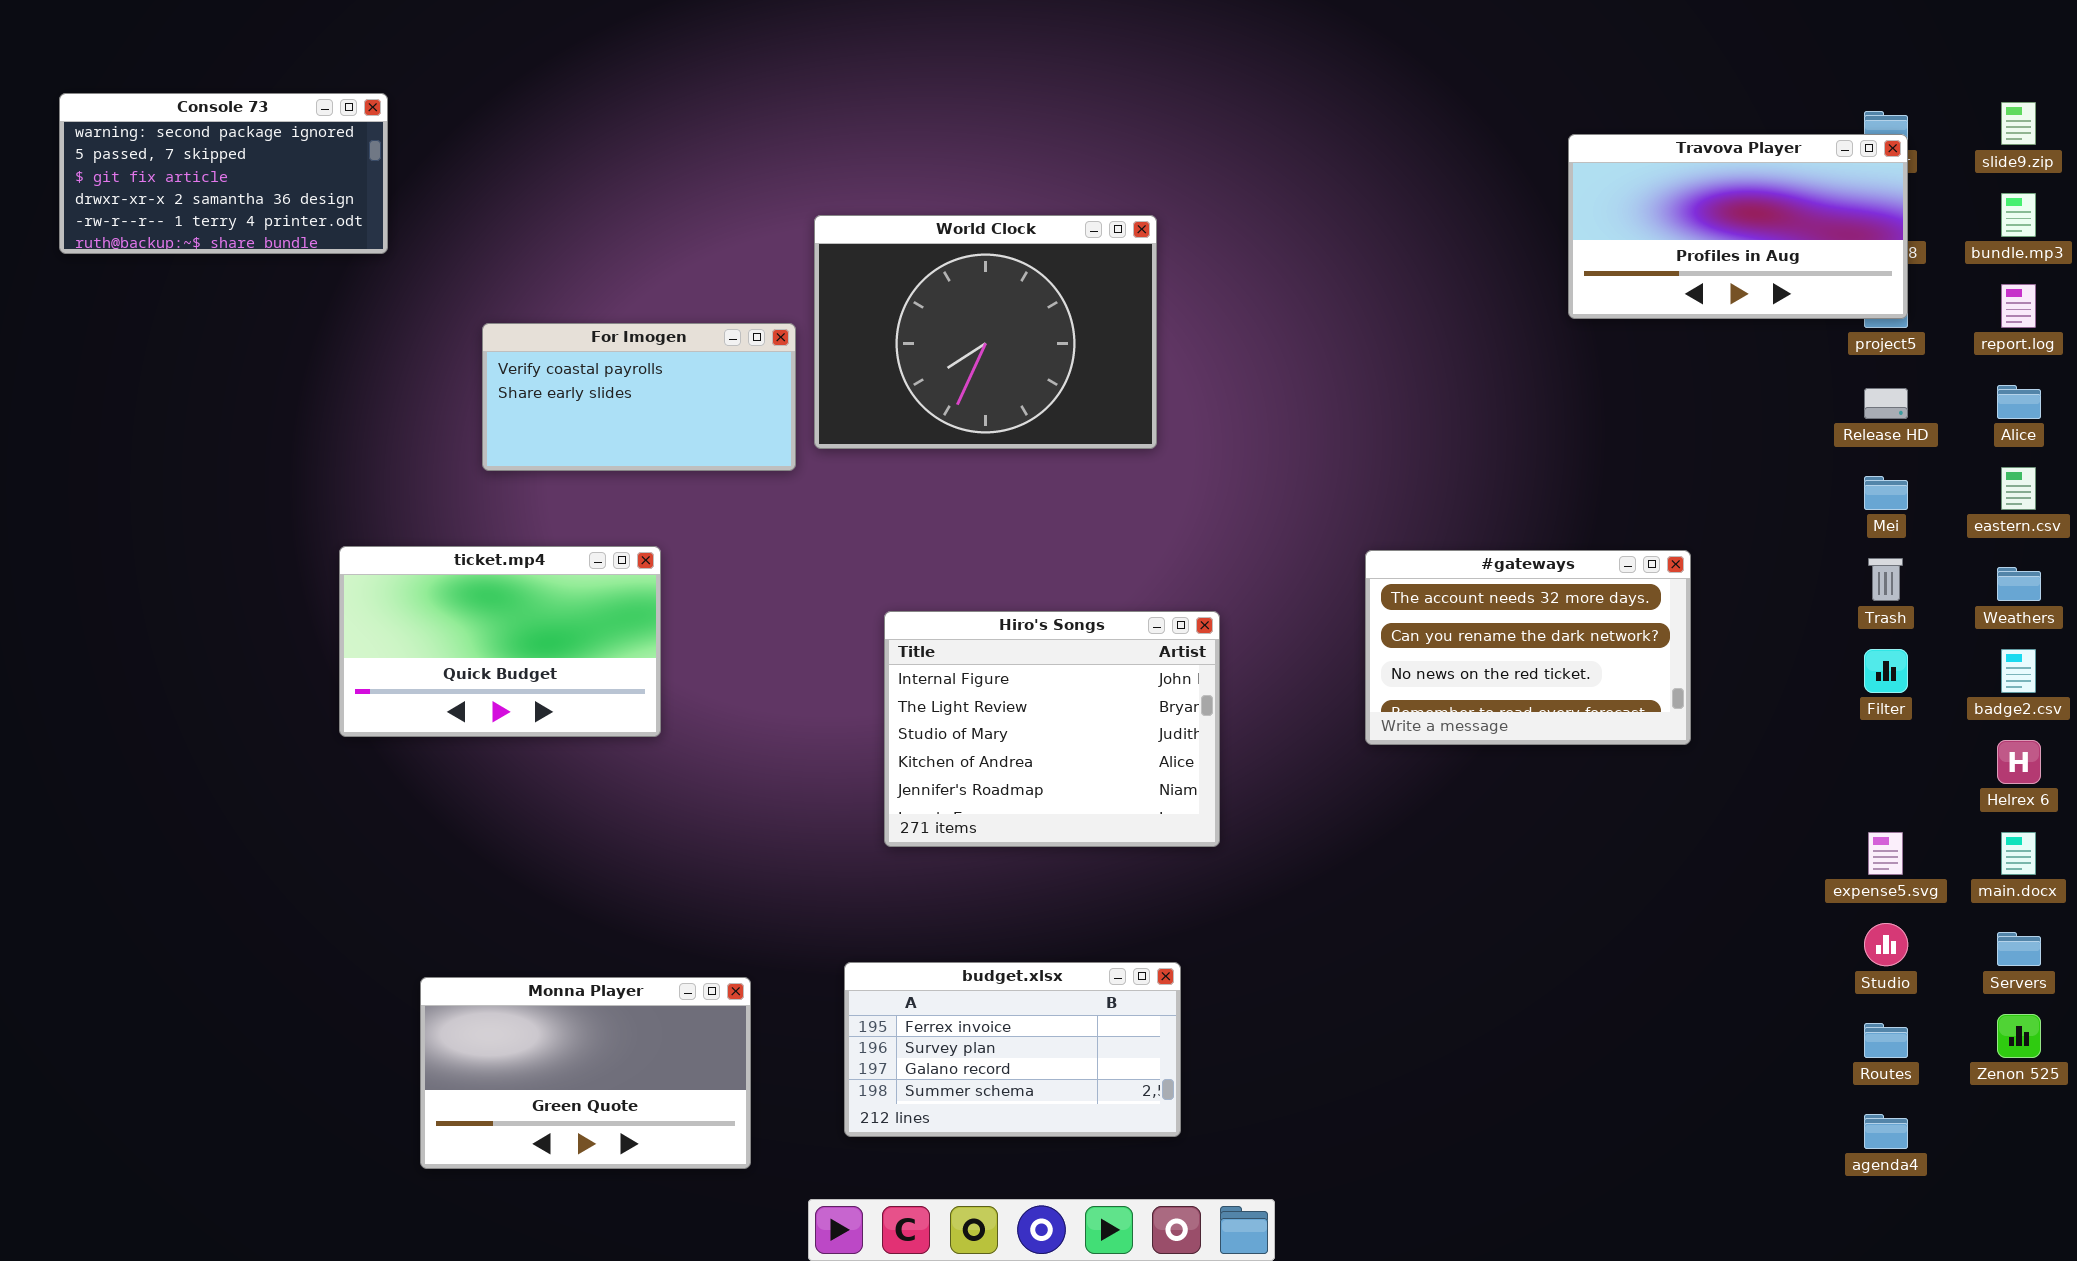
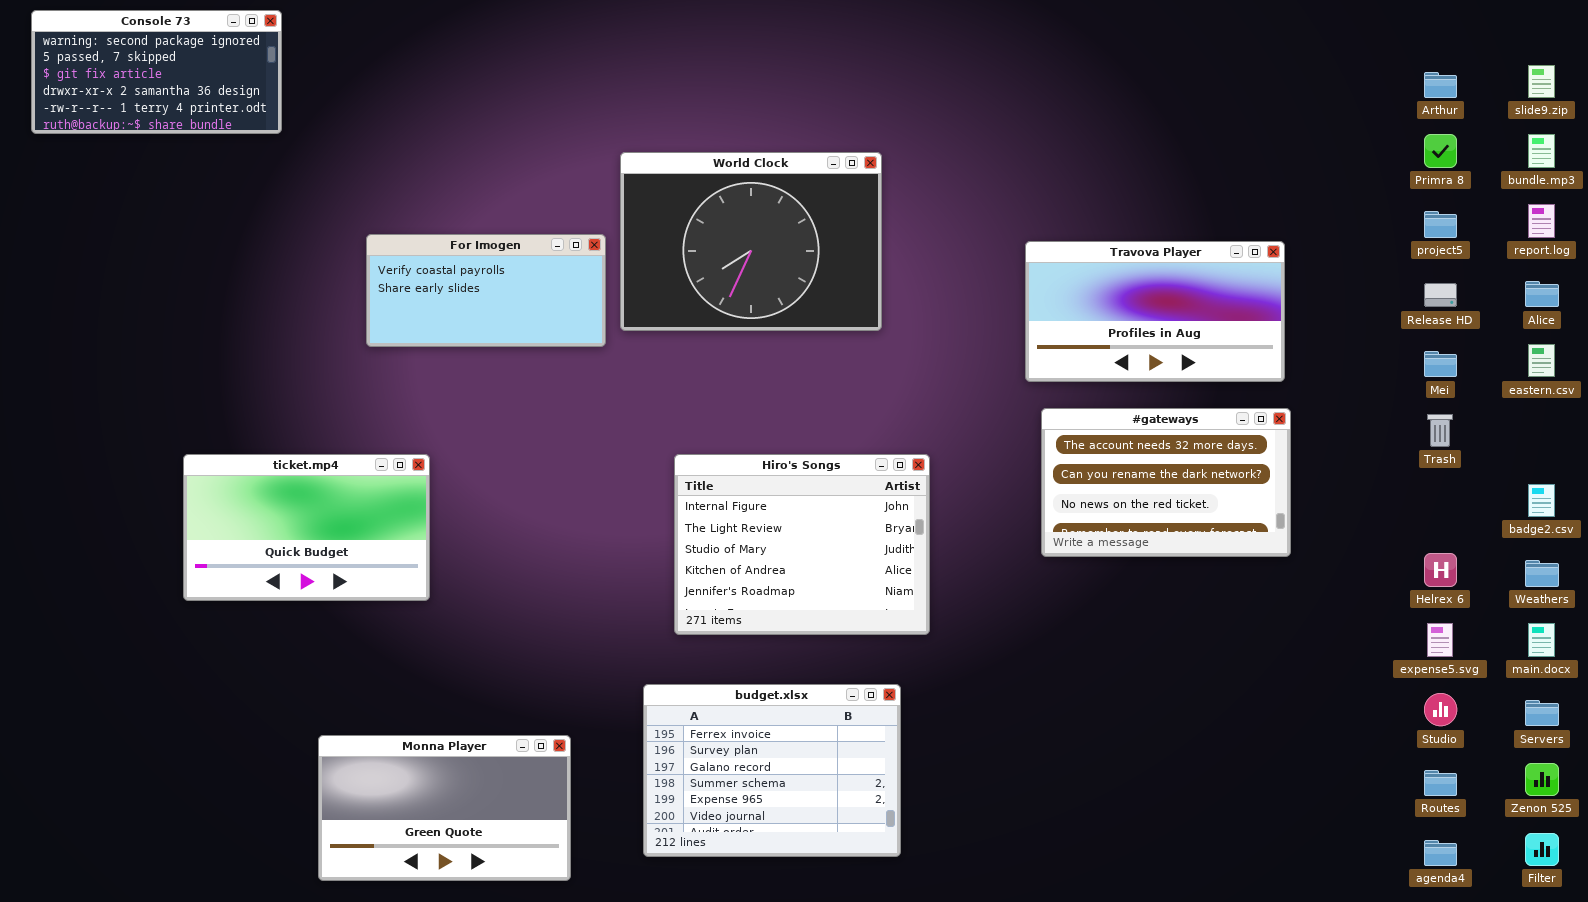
Console 73: [59,93,388,254] -> [31,10,282,134], moved
Travova Player: [1568,134,1908,319] -> [1025,241,1285,382], moved
ticket.mp4: [339,546,661,737] -> [183,454,430,601], moved
Weathers: [1997,567,2041,601] -> [1525,560,1559,587], moved
Filter: [1864,649,1908,693] -> [1525,833,1559,866], moved
Helrex 6: [1997,740,2041,784] -> [1424,553,1457,587], moved
budget.xlsx: [844,962,1181,1137] -> [643,684,901,857], resized

